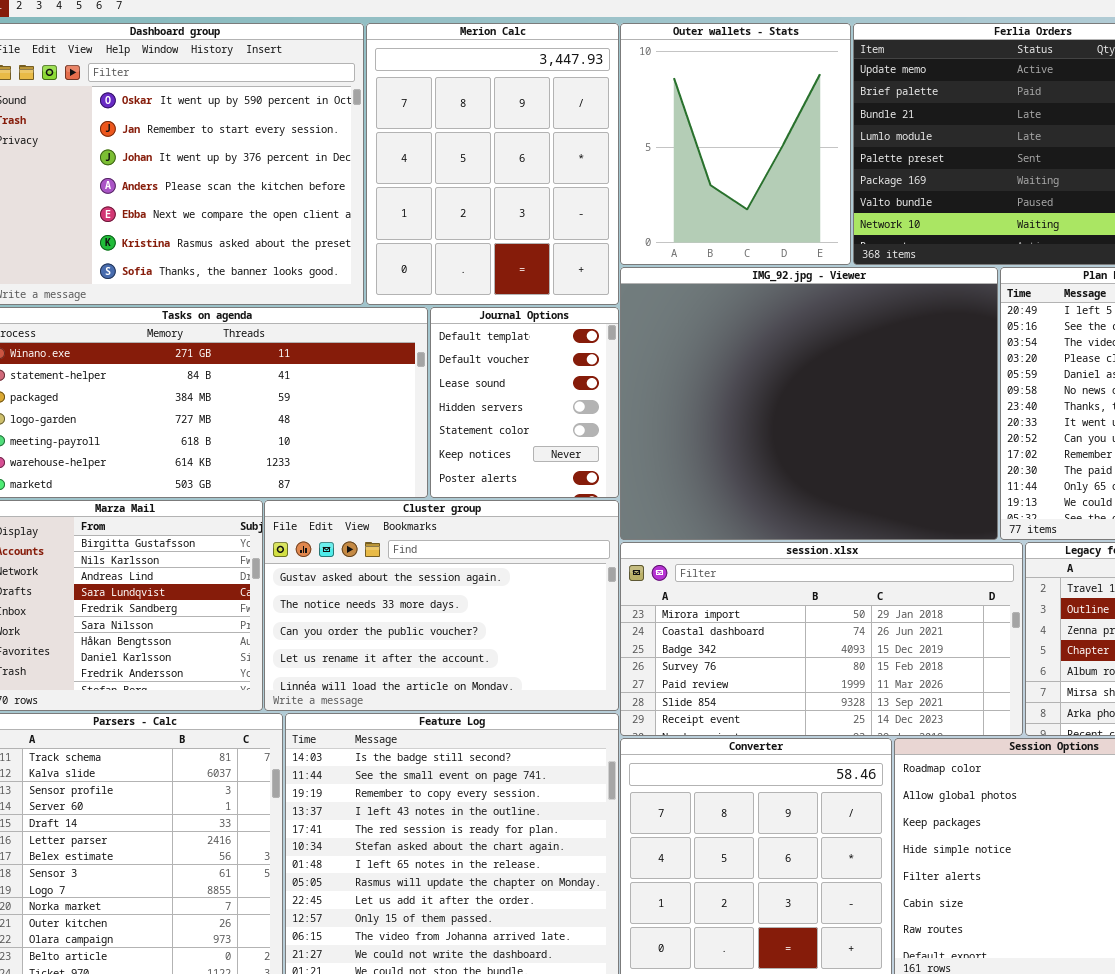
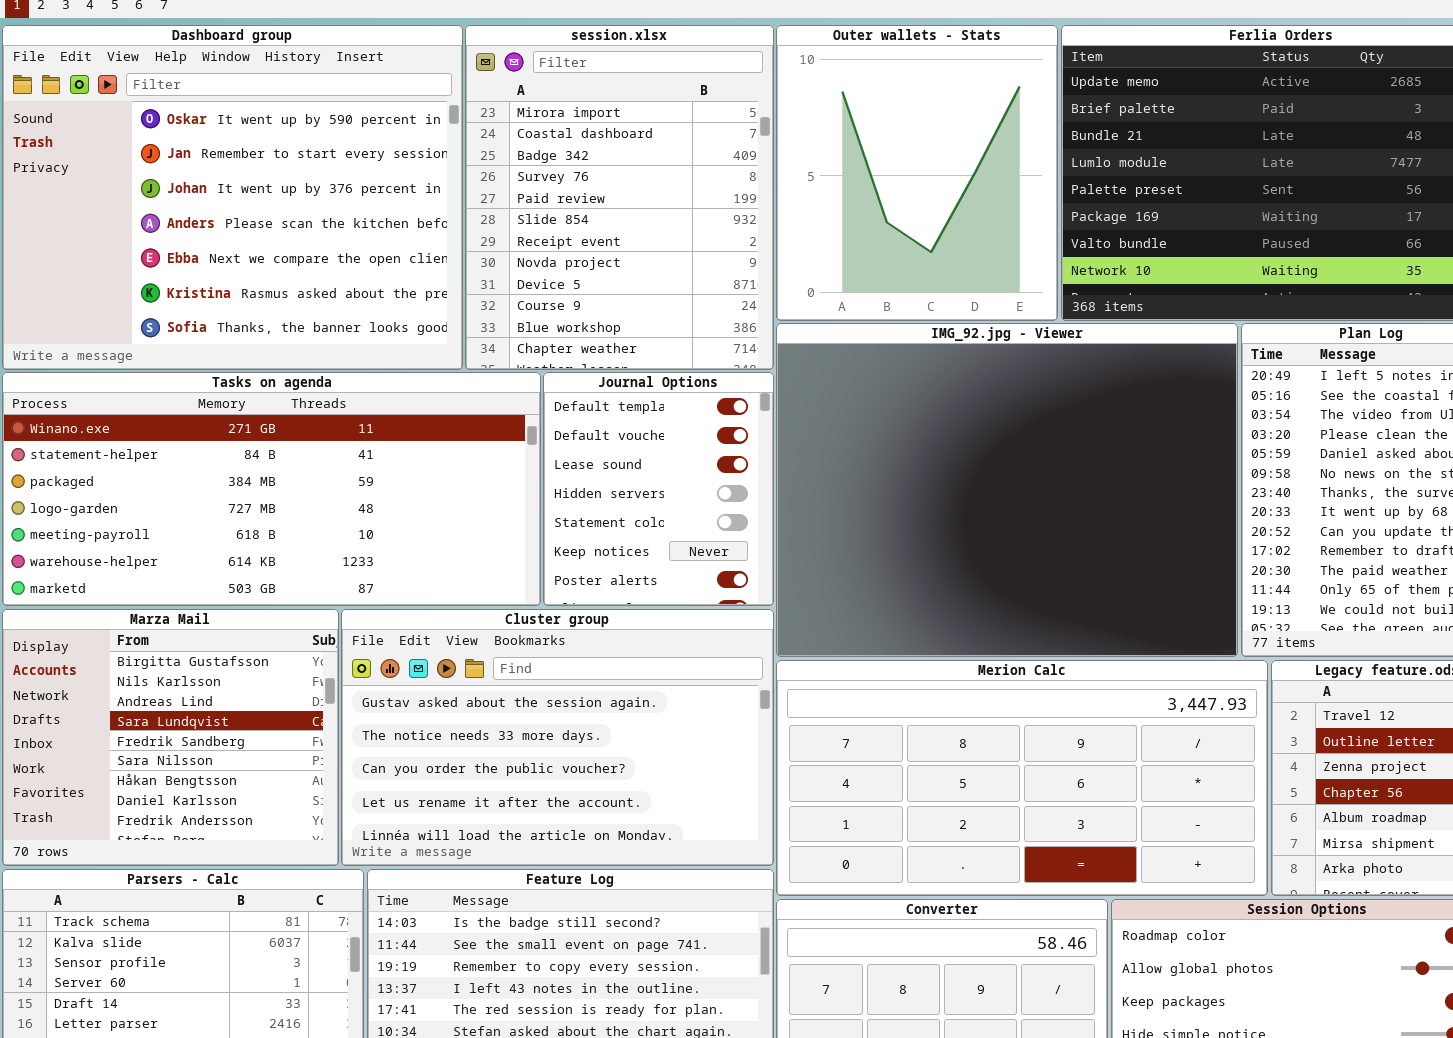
Merion Calc: [366,23,619,305] -> [776,660,1268,896], moved, resized
session.xlsx: [620,542,1023,736] -> [465,25,774,370], moved, resized

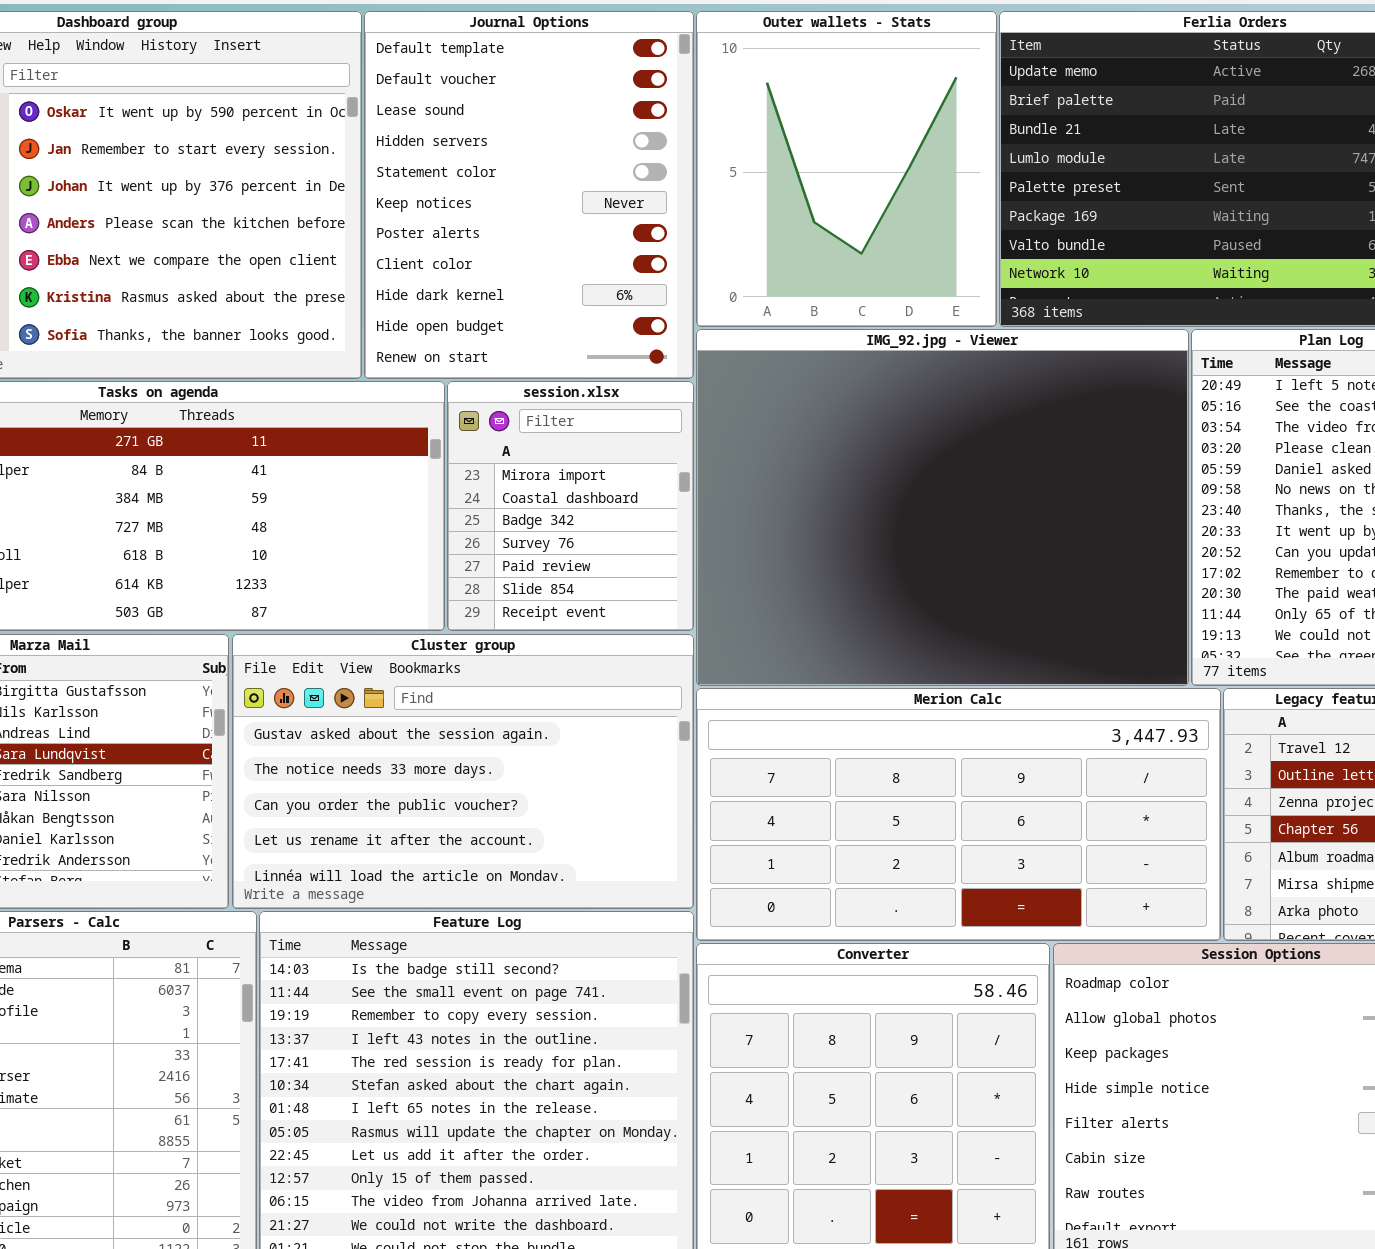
session.xlsx: [465,25,774,370] -> [447,381,694,631], moved, resized
Journal Options: [543,372,774,606] -> [364,11,694,379], moved, resized

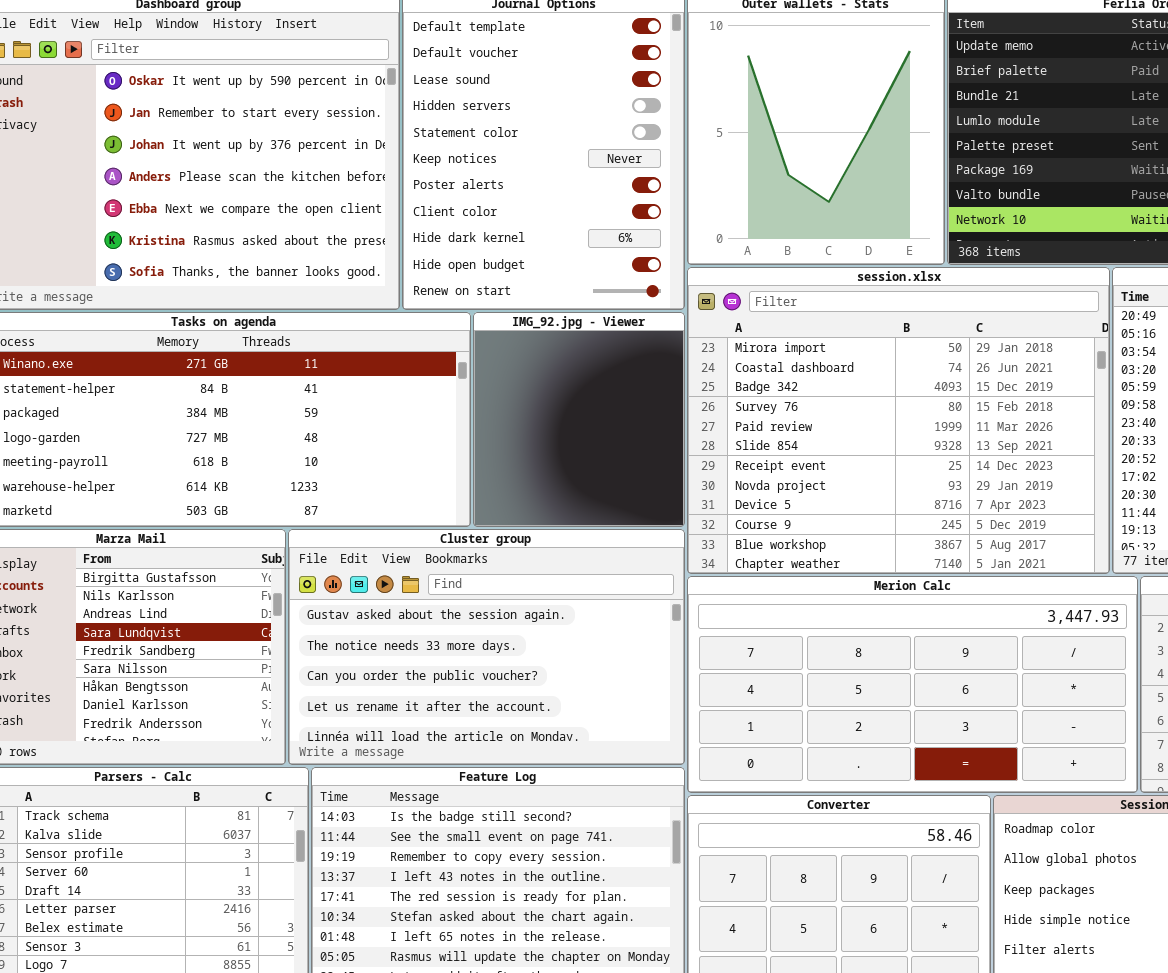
IMG_92.jpg - Viewer: [696,329,1189,686] -> [473,312,685,527], moved, resized
session.xlsx: [447,381,694,631] -> [687,267,1110,574], moved, resized

